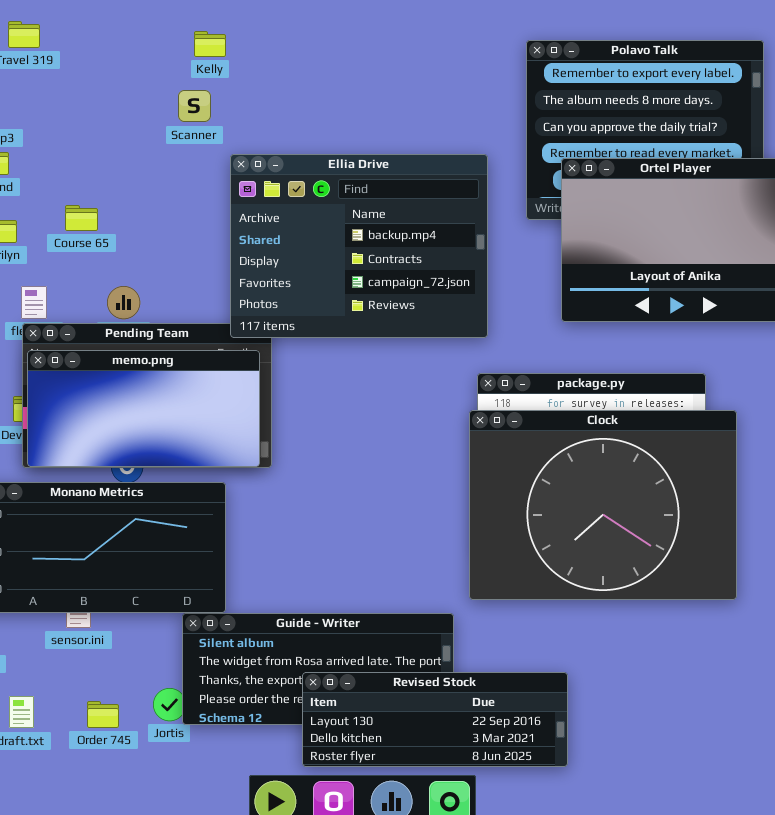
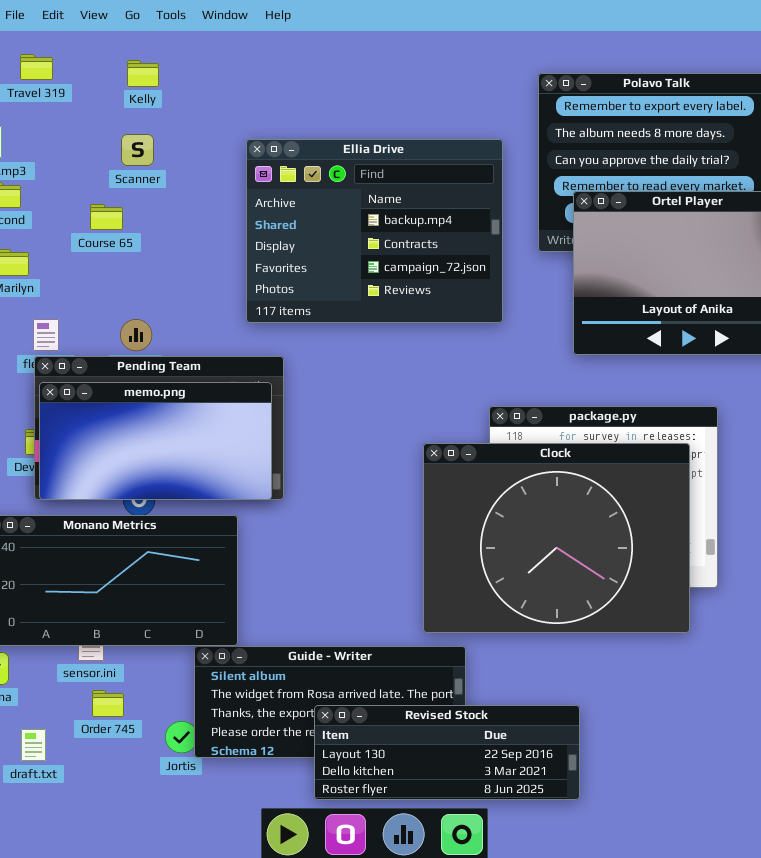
Kelly: [194,31,226,57] -> [127,60,159,87], moved
Scanner: [178,90,211,122] -> [121,134,154,166], moved
Ellia Drive: [230,154,488,338] -> [246,139,503,323], moved
Course 65: [65,205,98,231] -> [90,204,123,230], moved
Clock: [469,410,737,600] -> [423,443,690,633], moved
Order 745: [87,701,119,728] -> [92,690,124,717], moved

